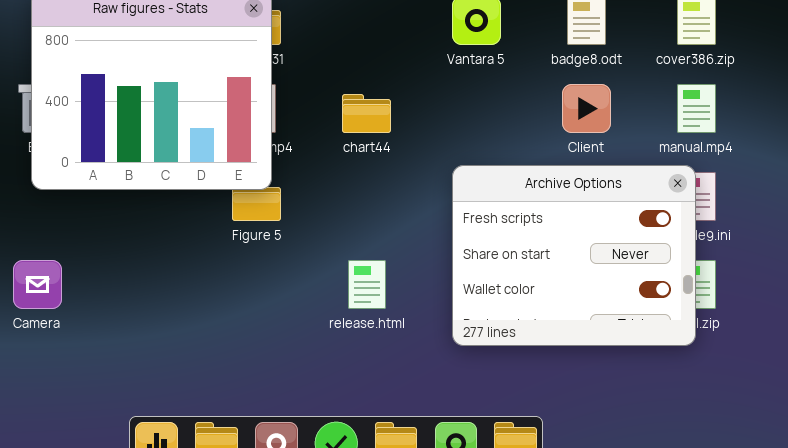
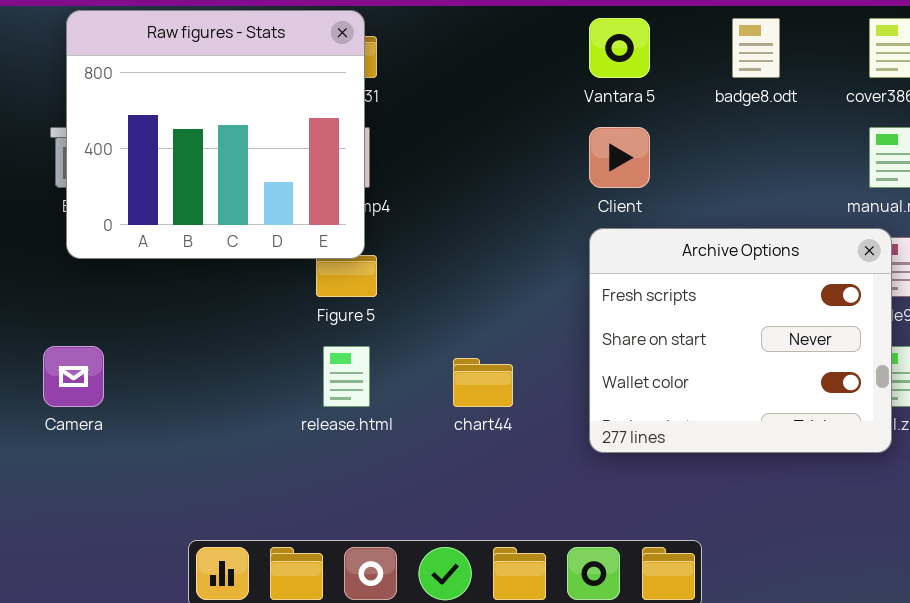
Client: [562,84,611,133] -> [589,127,650,188], moved
chart44: [342,94,391,133] -> [453,358,513,407], moved
release.html: [348,260,386,309] -> [323,346,370,407], moved

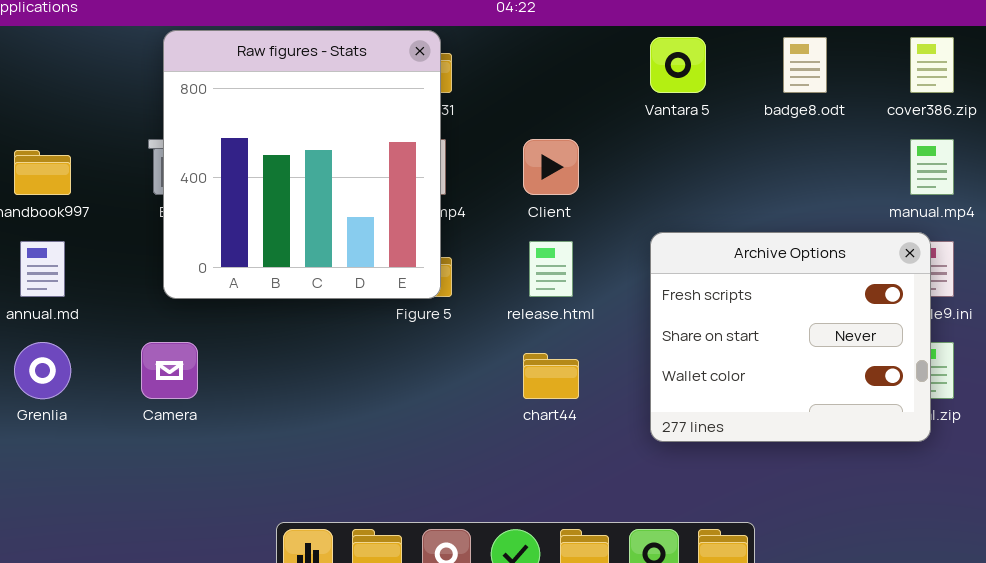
Raw figures - Stats: [66,10,365,259] -> [163,30,441,299], resized
Client: [589,127,650,188] -> [523,139,579,195], moved
release.html: [323,346,370,407] -> [529,241,573,297], moved

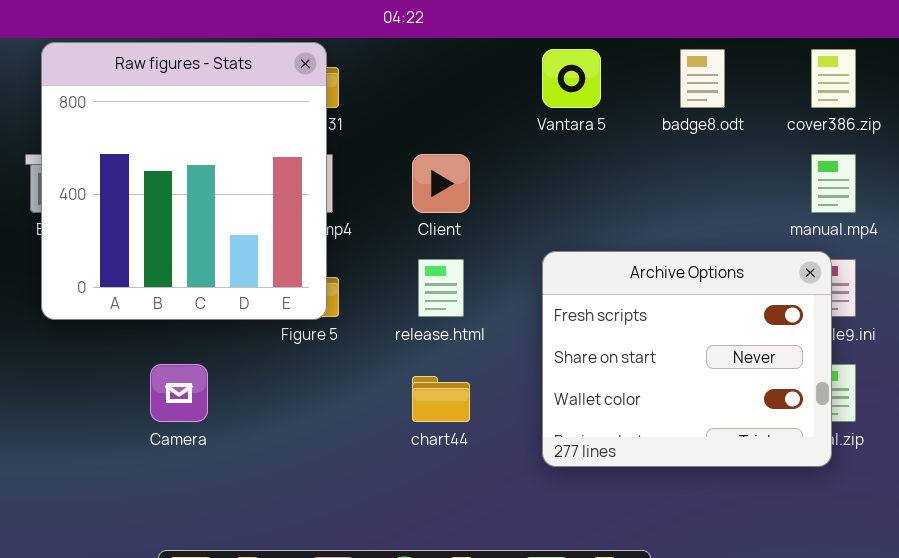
Camera: [141,342,198,399] -> [150,364,208,422], moved

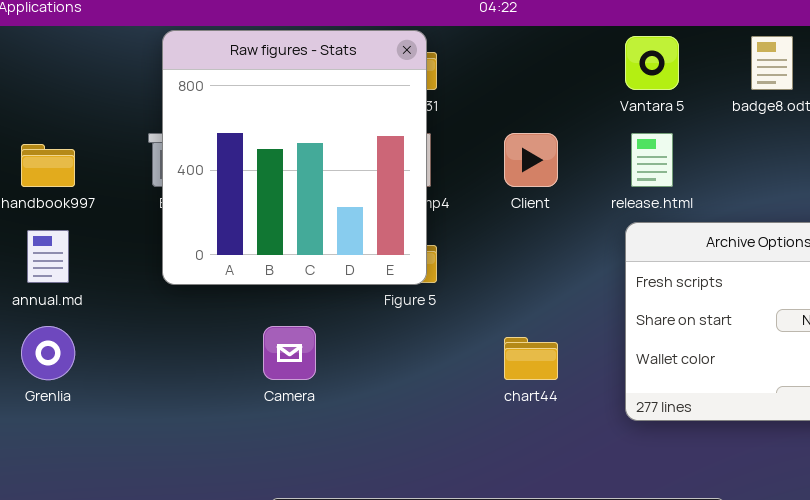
release.html: [418,259,464,317] -> [631,133,673,187], moved

